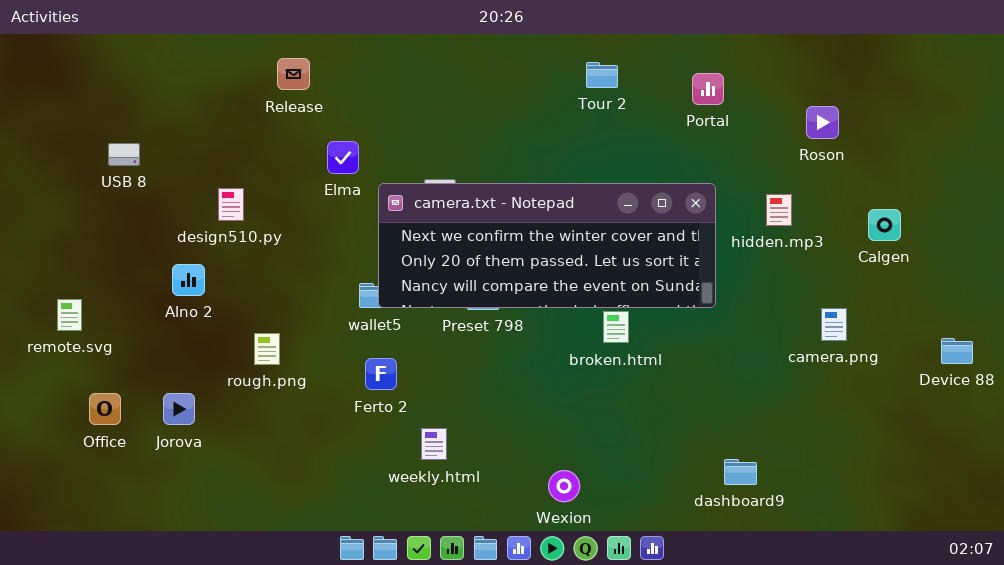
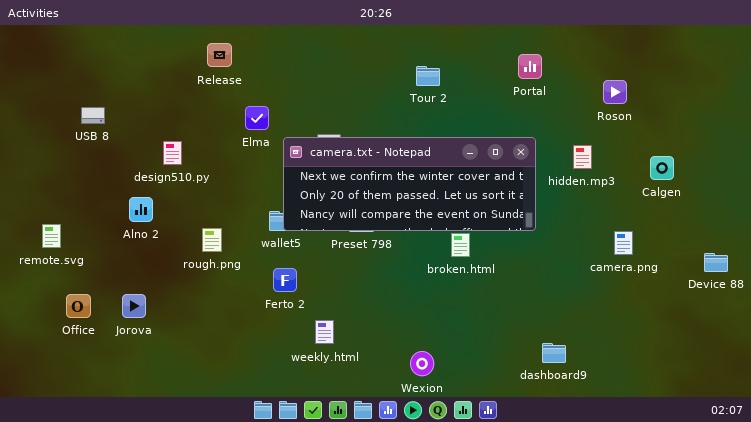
Tour 2: [586,62,618,88] -> [416,66,440,86], moved
rough.png: [254,333,280,365] -> [202,228,222,252], moved

